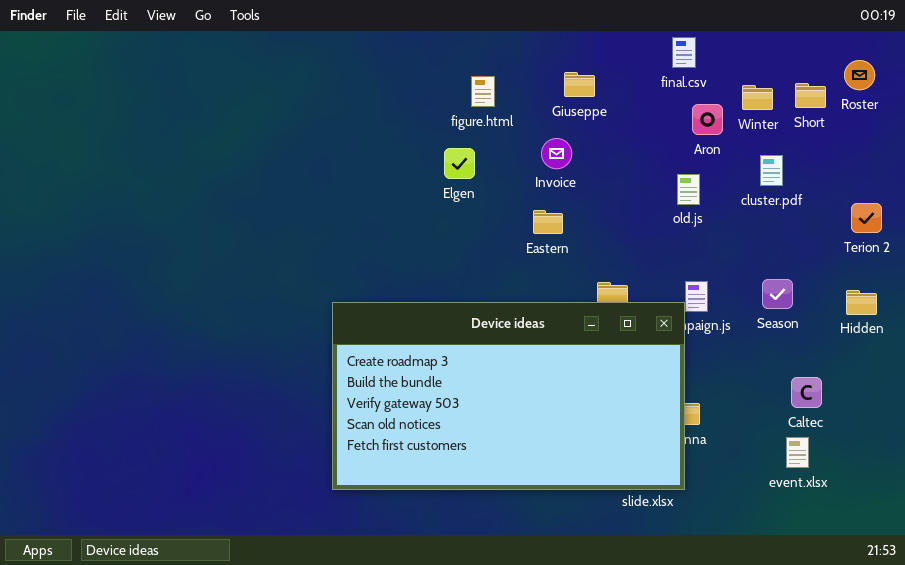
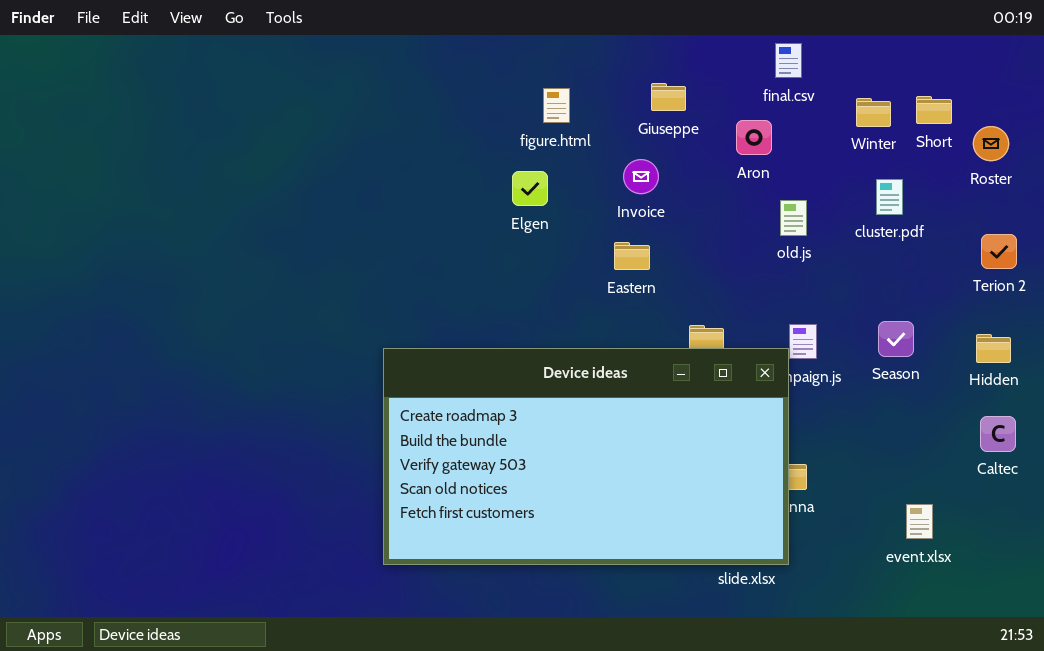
Roster: [844,60,875,90] -> [973,126,1009,161], moved
Aron: [692,104,723,135] -> [736,120,772,155], moved
Caltec: [791,377,822,408] -> [980,416,1016,452], moved

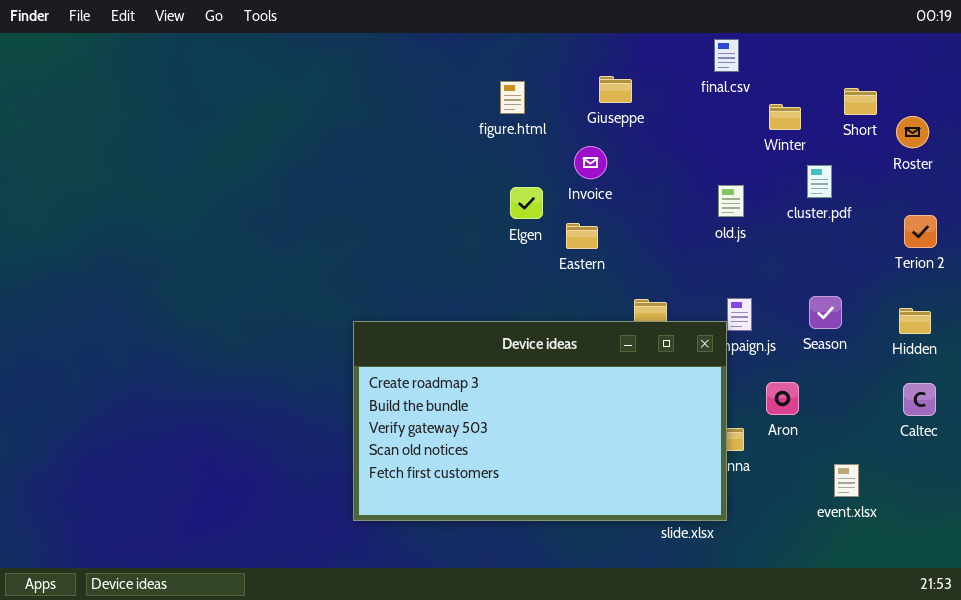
Winter: [856,98,891,127] -> [769,104,801,130], moved
Aron: [736,120,772,155] -> [766,382,799,415], moved
Elgen: [512,171,548,206] -> [510,187,543,219], moved

